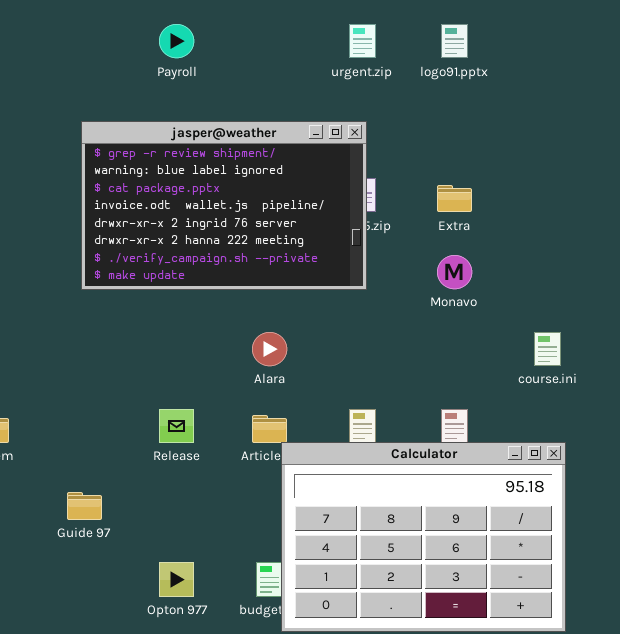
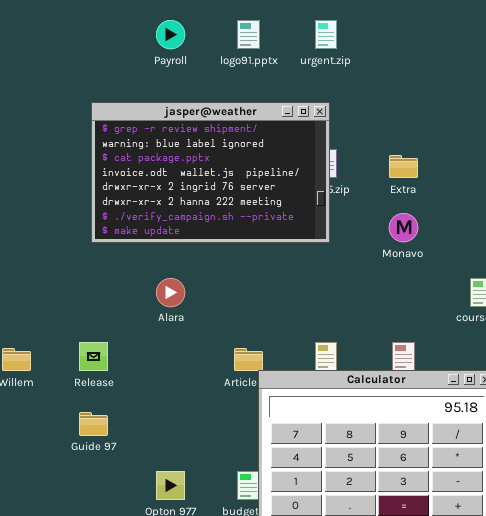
logo91.pptx: [441,24,468,58] -> [237,20,260,49], moved
Alara: [252,332,287,366] -> [156,278,185,307], moved
Release: [159,409,194,443] -> [79,342,108,371], moved

